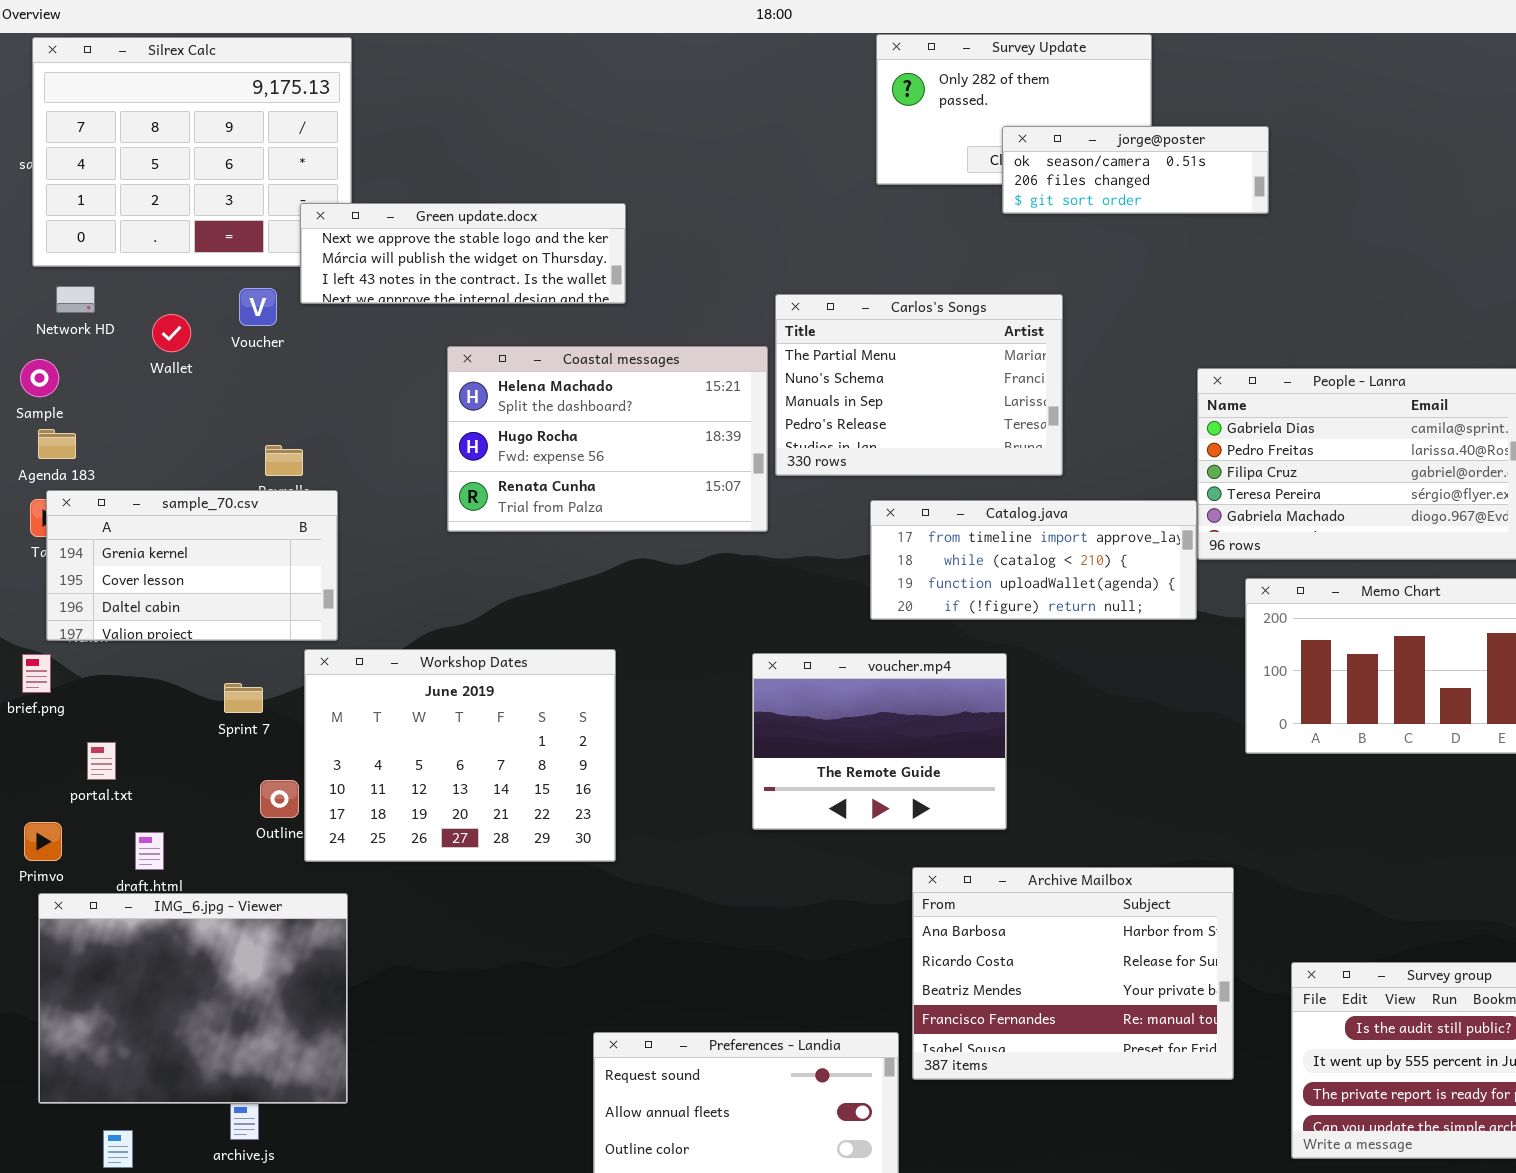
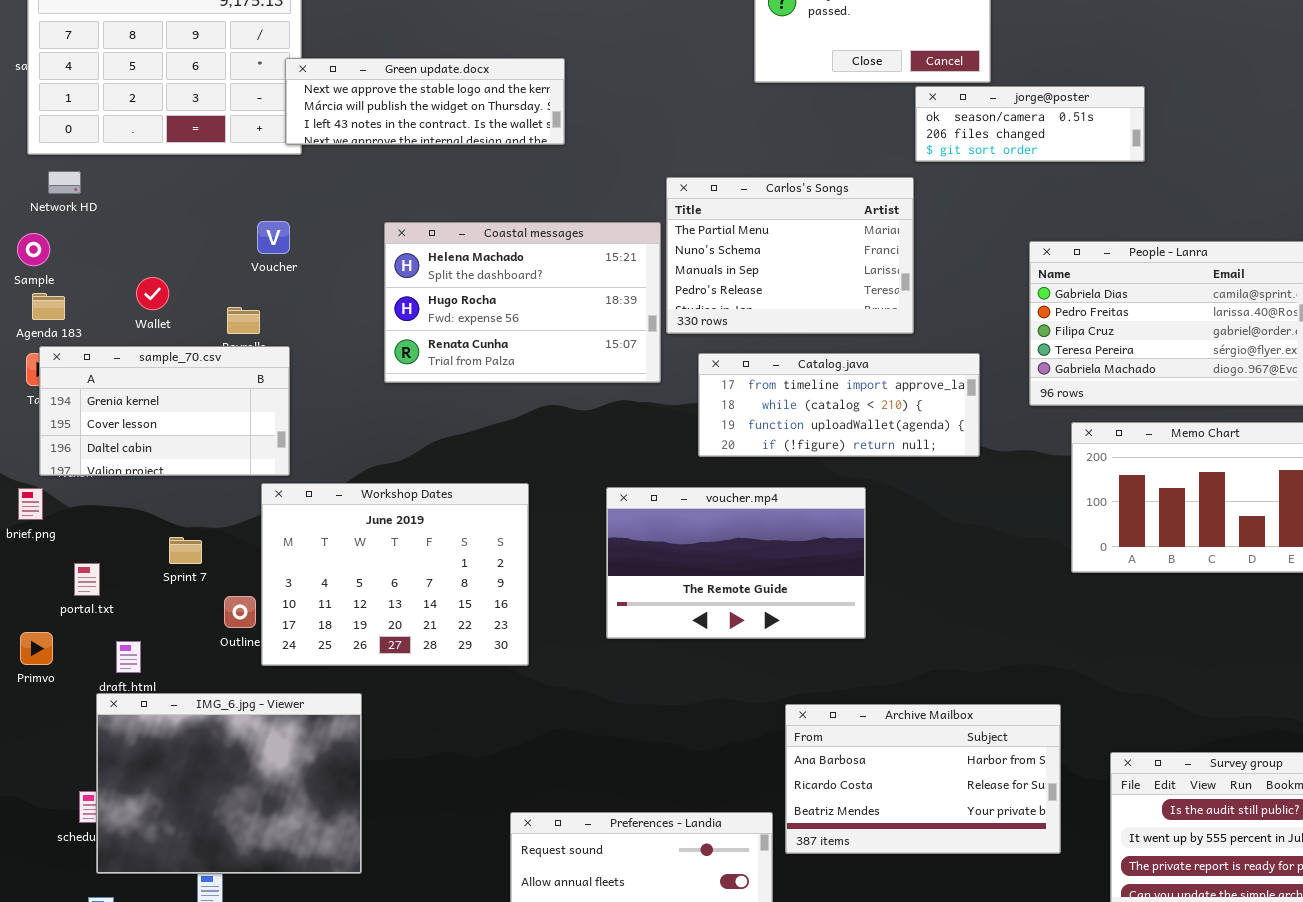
jorge@poster: [1002,126,1269,214] -> [915,86,1145,162], moved
Green update.docx: [300,203,626,304] -> [285,58,565,145], moved
Voucher: [239,288,277,326] -> [257,221,290,254], moved
Wallet: [152,314,191,352] -> [136,277,169,310], moved
Catalog.java: [870,500,1197,620] -> [698,353,980,457], moved
voucher.mp4: [752,653,1007,830] -> [606,487,866,639], resized
Sprint 7: [224,683,263,713] -> [169,537,202,564], moved
Archive Mailbox: [912,867,1234,1080] -> [785,704,1061,854], resized
IMG_6.jpg - Viewer: [38,893,348,1104] -> [96,693,362,874], moved

